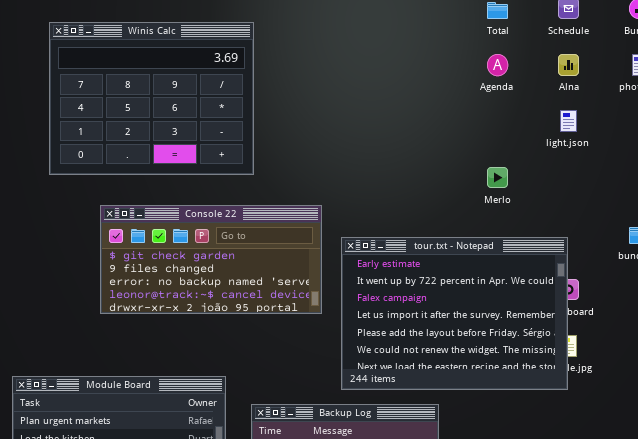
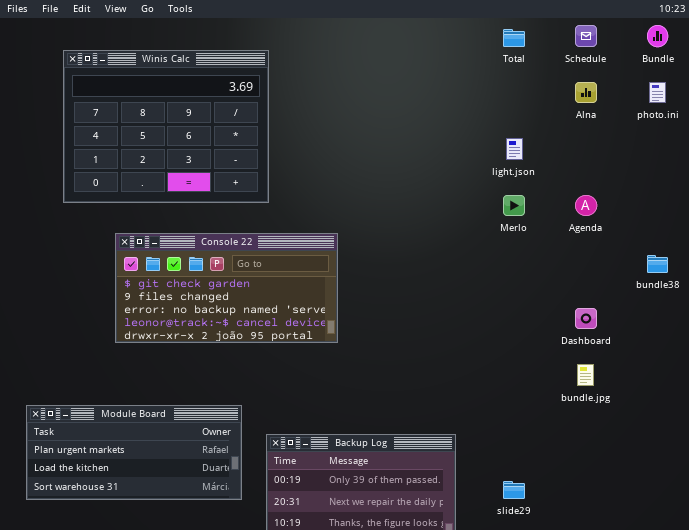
Agenda: [487,54,508,76] -> [575,195,597,216], moved
light.json: [560,110,577,132] -> [506,138,523,160], moved
tour.txt - Notepad: [341,237,568,390] -> none, closed

